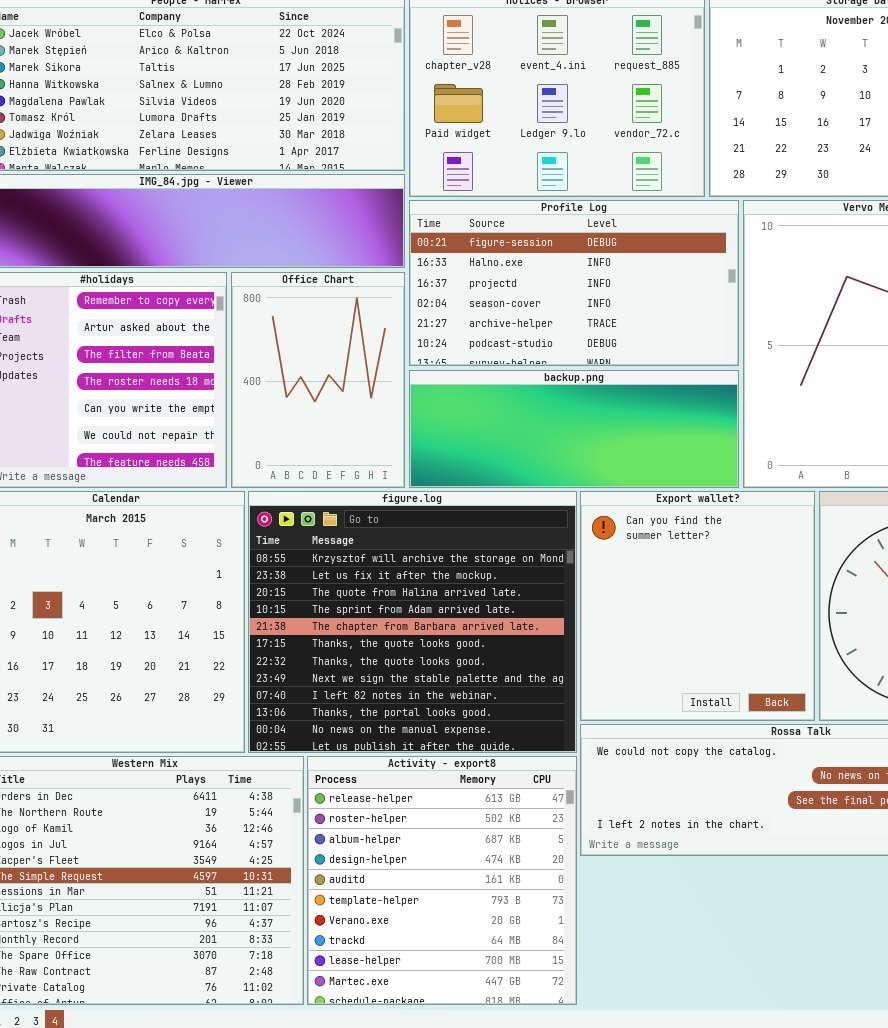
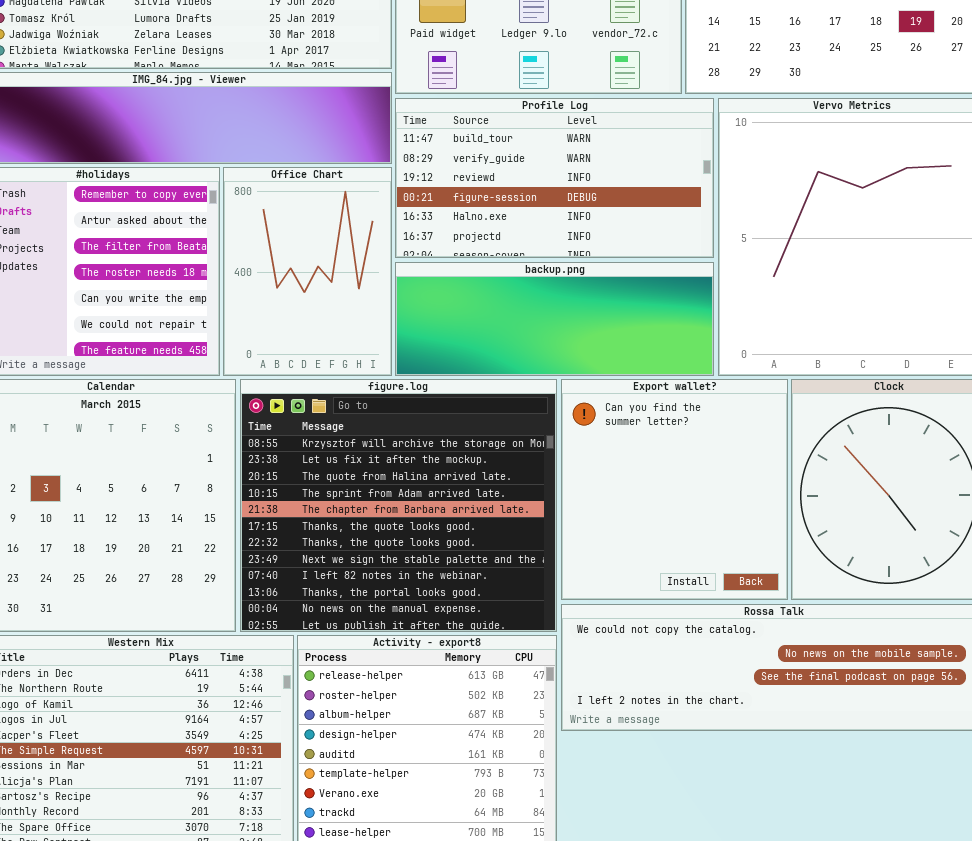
Profile Log: [409,200,739,366] -> [395,98,714,258], scrolled up 3 rows

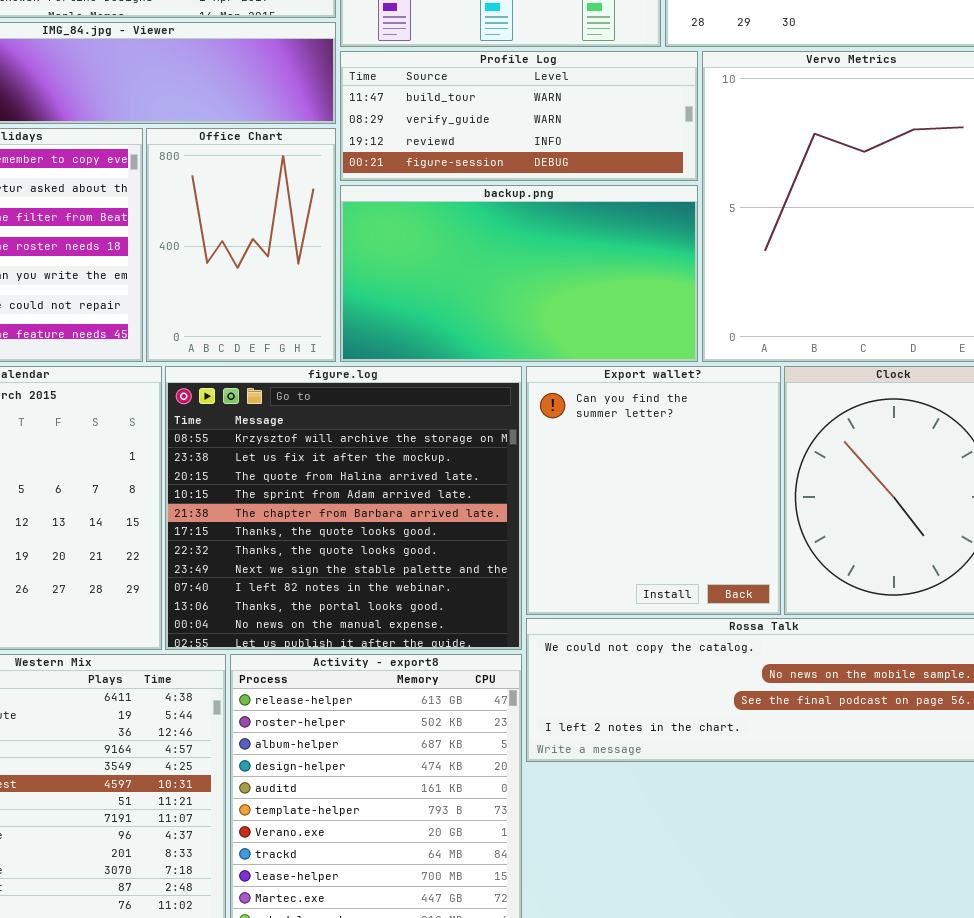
Profile Log: [395,98,714,258] -> [340,51,698,181], resized
backup.png: [395,262,714,376] -> [340,185,698,362], resized

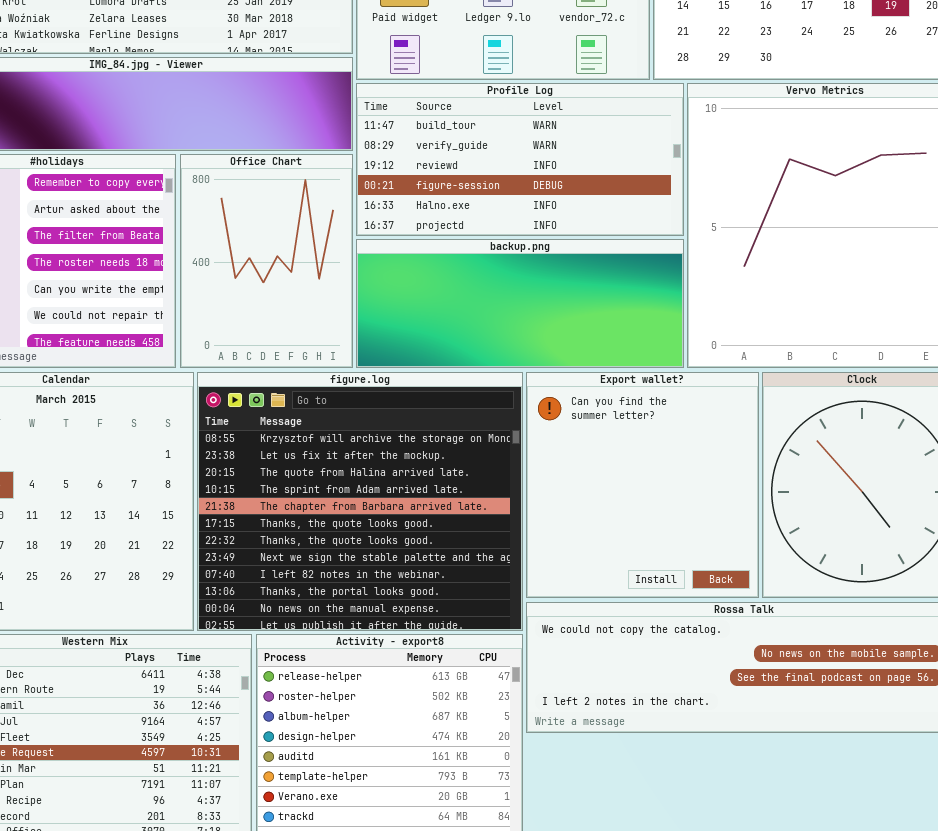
Profile Log: [340,51,698,181] -> [356,83,684,236], resized
backup.png: [340,185,698,362] -> [356,239,684,368], resized

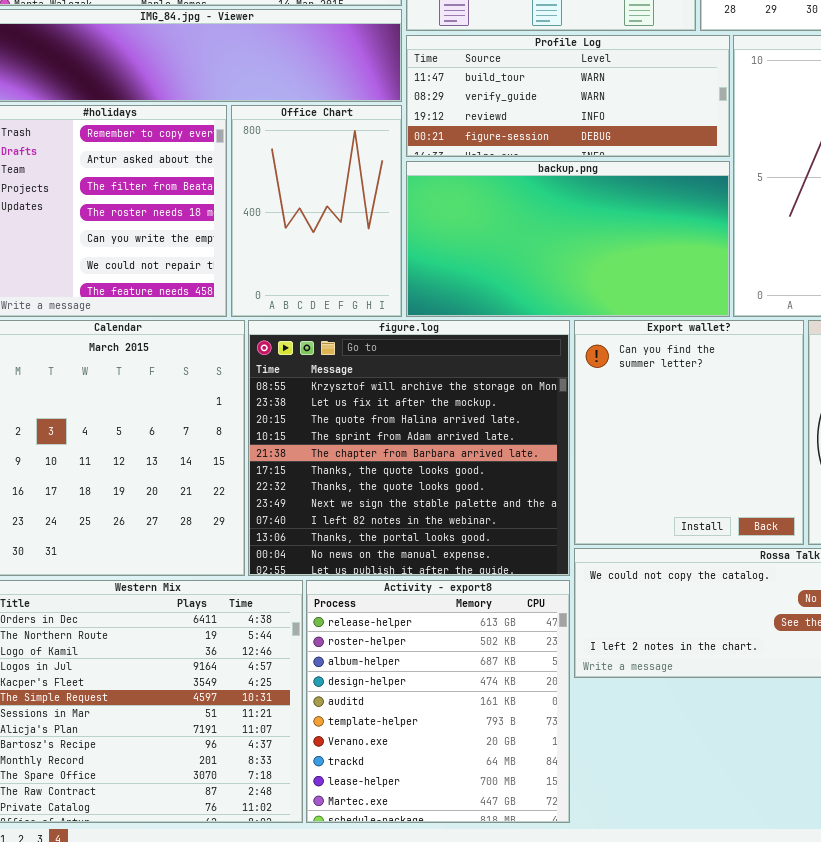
Profile Log: [356,83,684,236] -> [406,35,730,157], resized
backup.png: [356,239,684,368] -> [406,161,730,317], resized

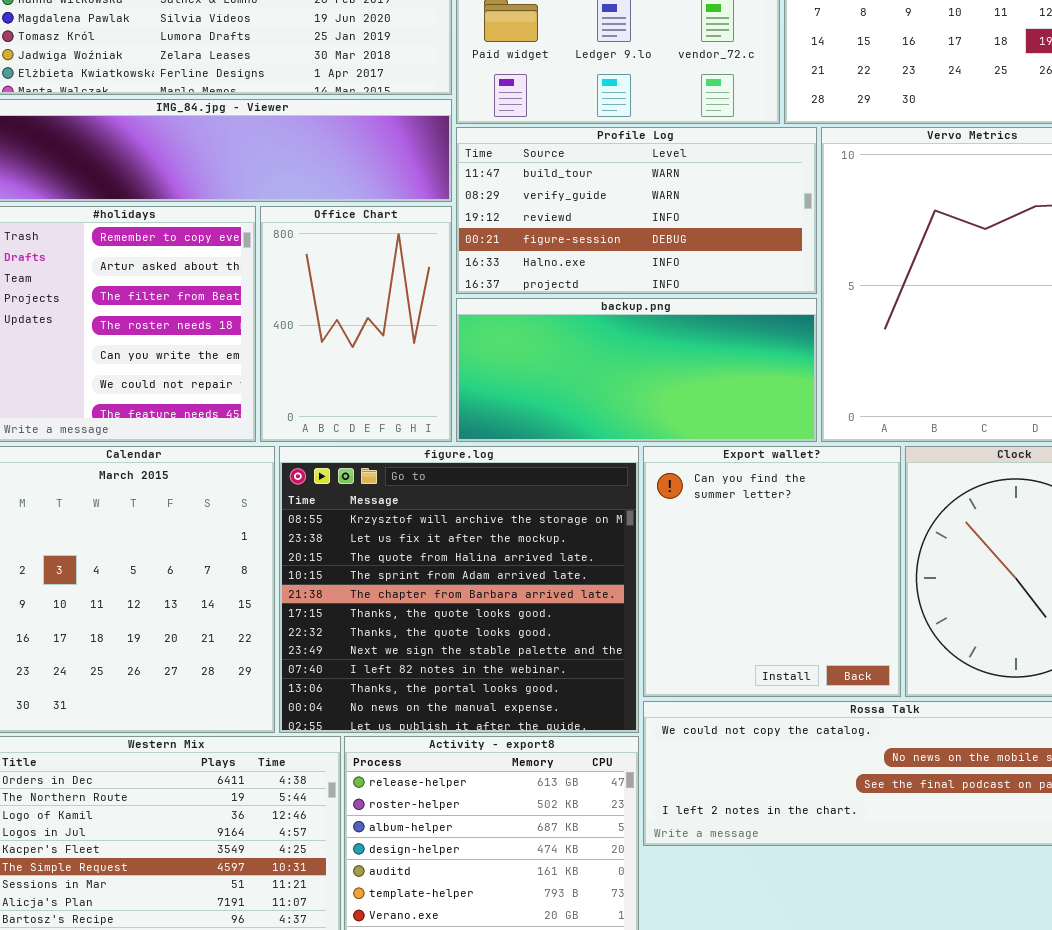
Profile Log: [406,35,730,157] -> [456,127,817,294], resized
backup.png: [406,161,730,317] -> [456,298,817,442], resized

